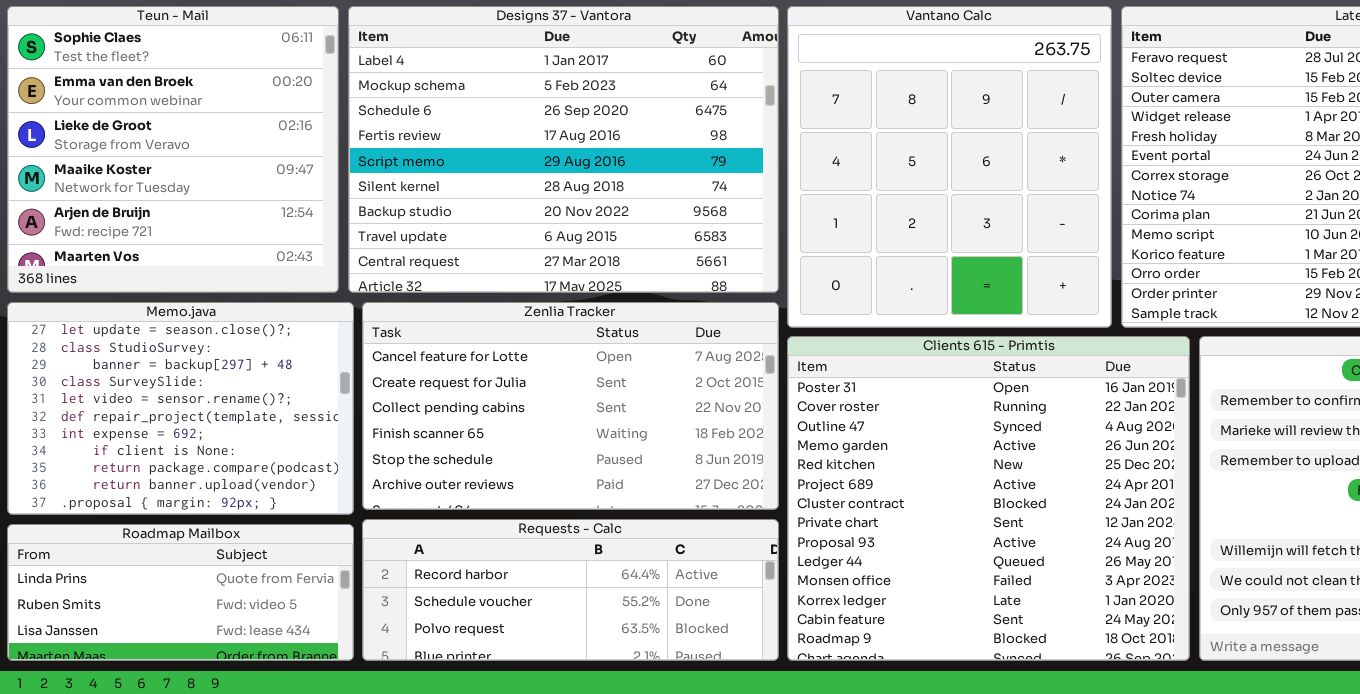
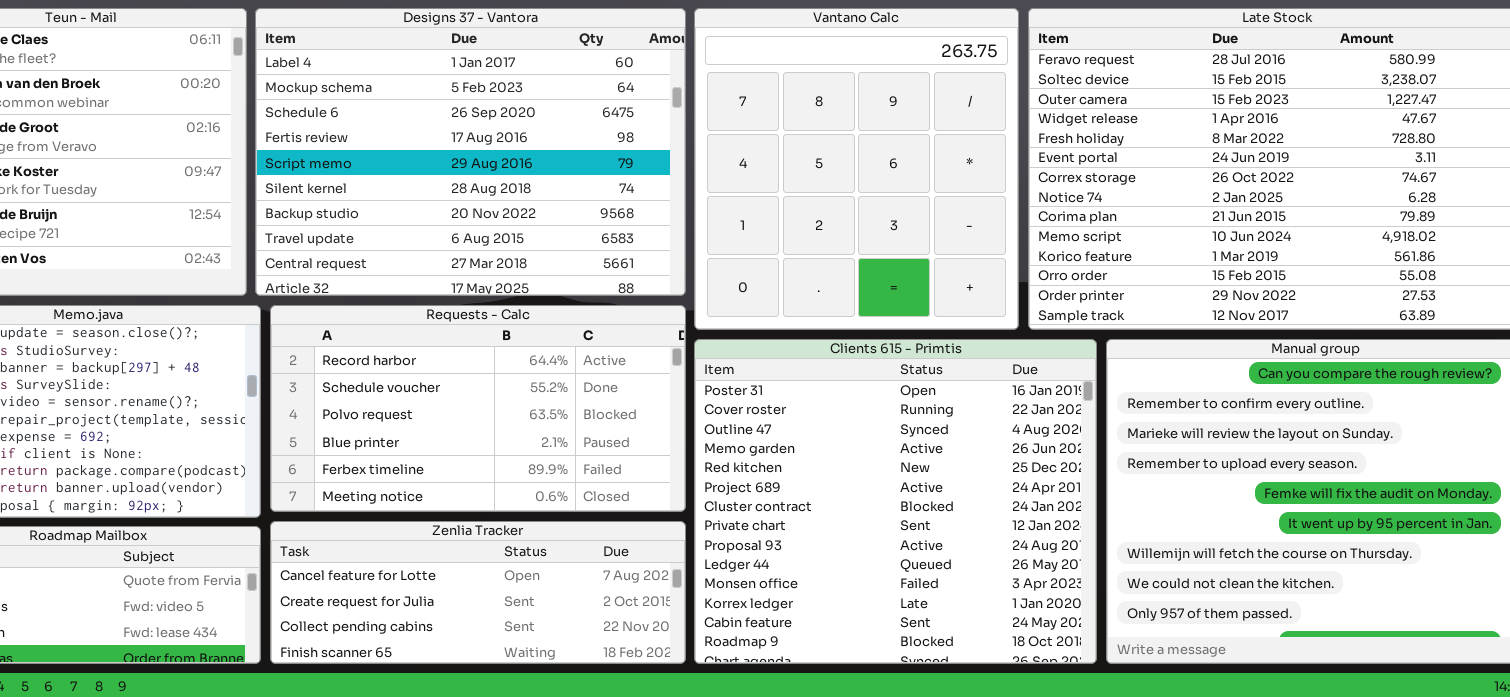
Zenlia Tracker: [362,302,779,510] -> [270,521,686,664], moved, resized
Requests - Calc: [362,519,779,661] -> [270,305,686,512], moved, resized

